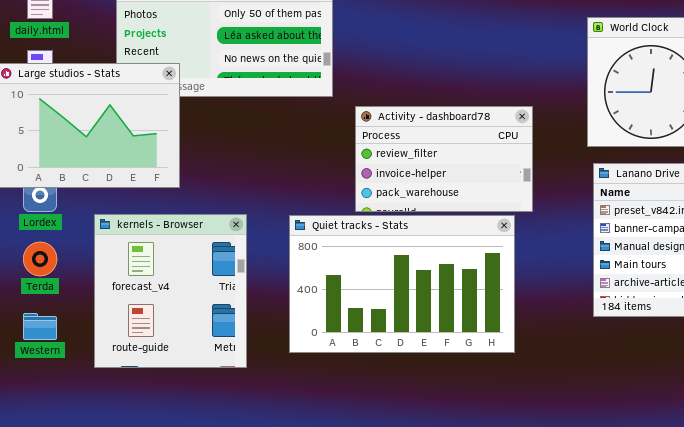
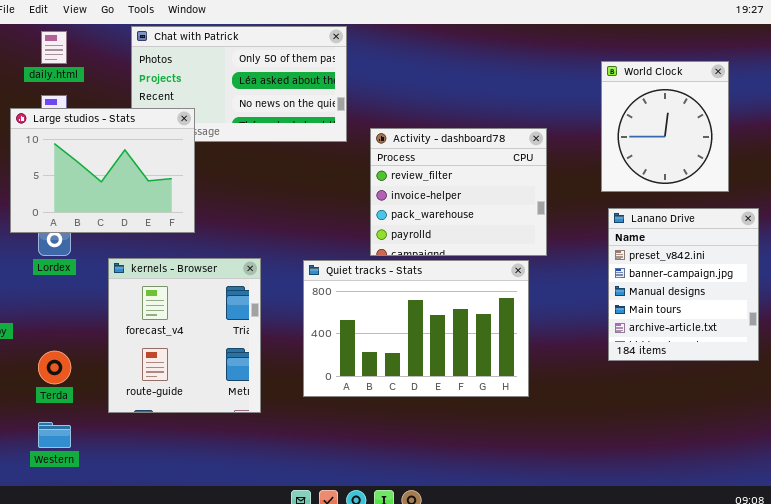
Activity - dashboard78: [355,106,533,212] -> [370,128,547,256], resized
Terda: [23,242,57,276] -> [38,351,71,384], moved
Western: [23,313,57,340] -> [38,422,71,448], moved

